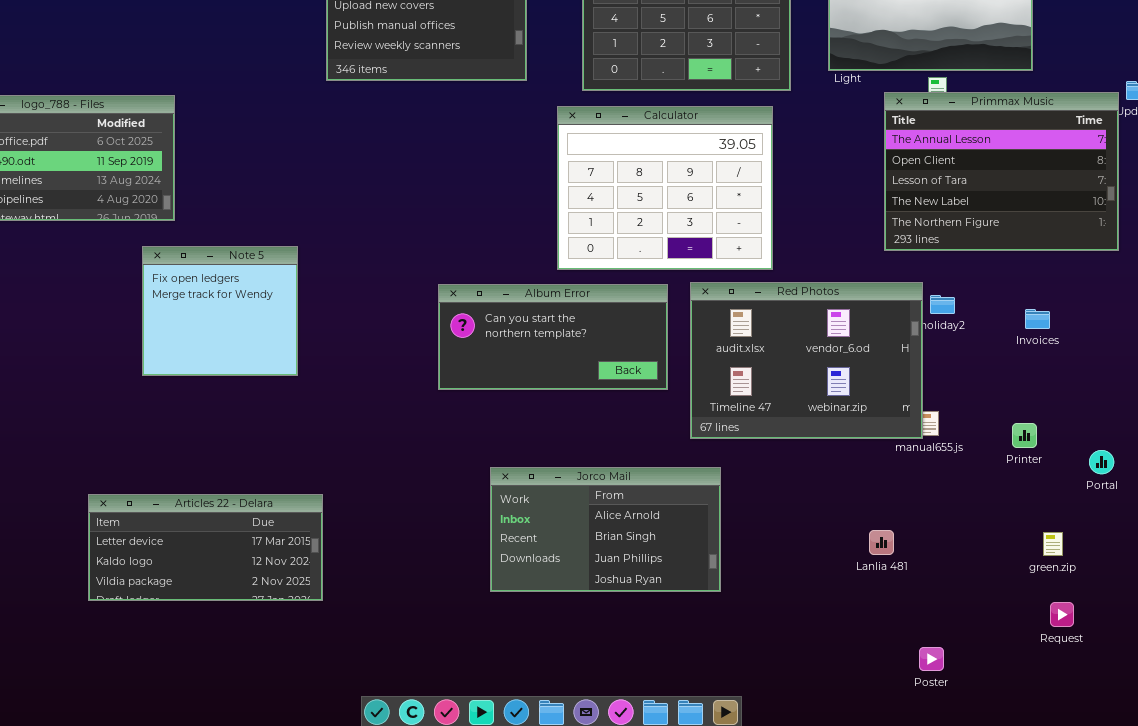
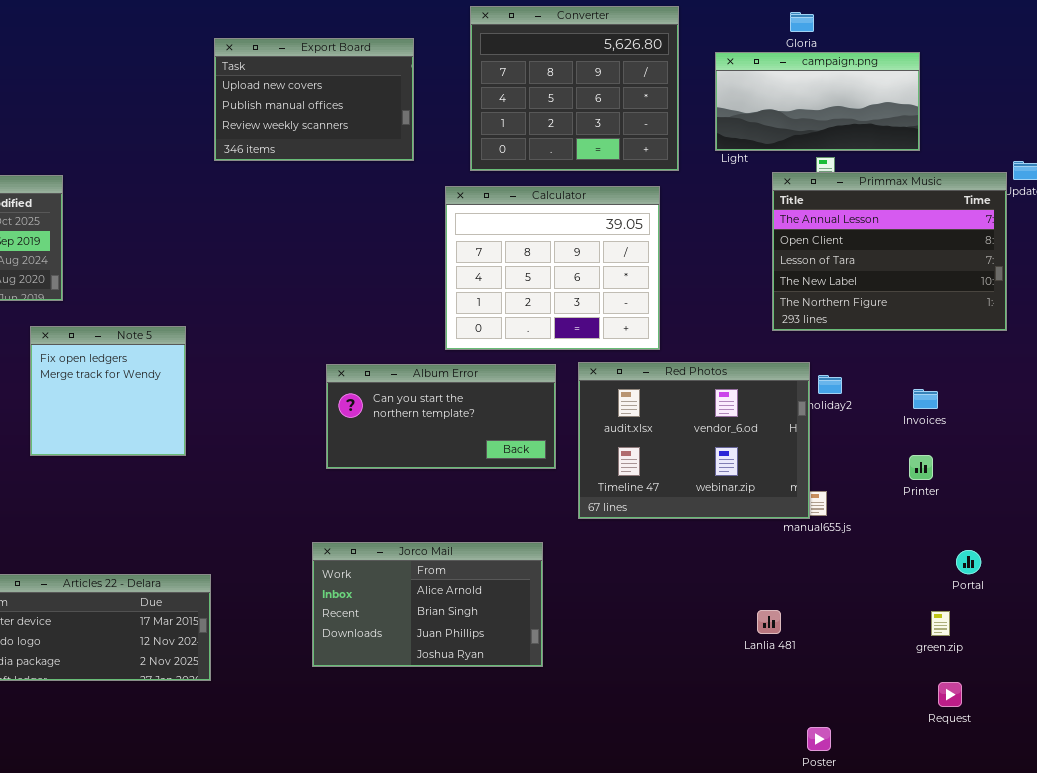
Printer: [1012,423,1037,448] -> [909,455,933,480], moved
Portal: [1089,450,1114,474] -> [956,550,981,574], moved
Jorco Mail: [490,467,721,592] -> [312,542,543,667], moved

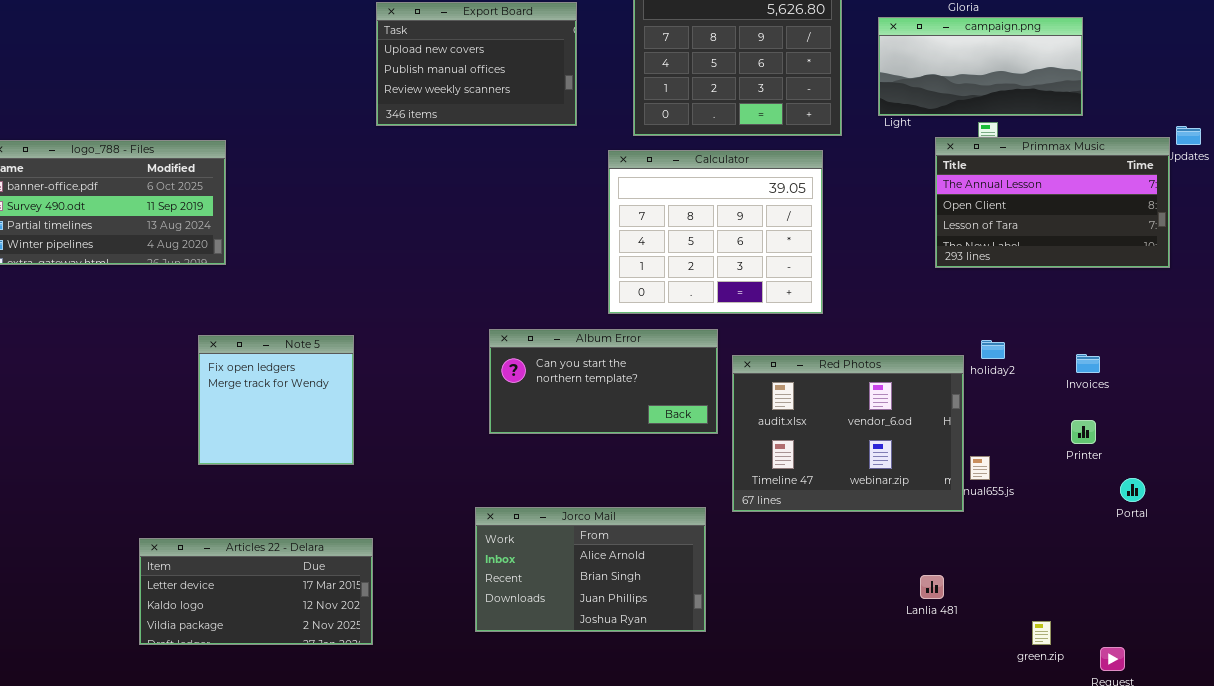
Primmax Music: [772,172,1007,331] -> [935,137,1170,268], resized
Note 5: [30,326,186,456] -> [198,335,354,465], moved
Red Photos: [578,362,810,519] -> [732,355,964,512], moved
Portal: [956,550,981,574] -> [1120,478,1145,502], moved
green.zip: [931,611,950,636] -> [1032,621,1051,645], moved

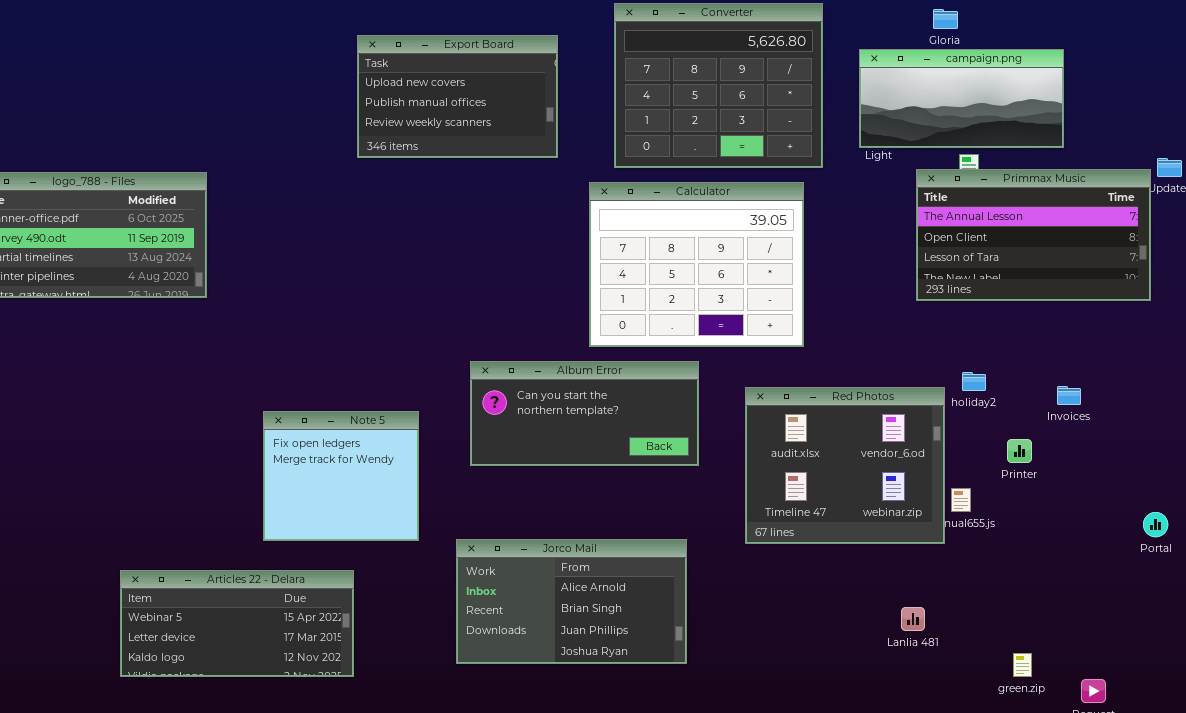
Note 5: [198,335,354,465] -> [263,411,419,541], moved
Red Photos: [732,355,964,512] -> [745,387,945,544], resized
Printer: [1071,420,1096,444] -> [1007,439,1032,463], moved
Portal: [1120,478,1145,502] -> [1143,512,1168,537], moved
Articles 22 - Delara: [139,538,373,645] -> [120,570,354,677], scrolled up 1 row

